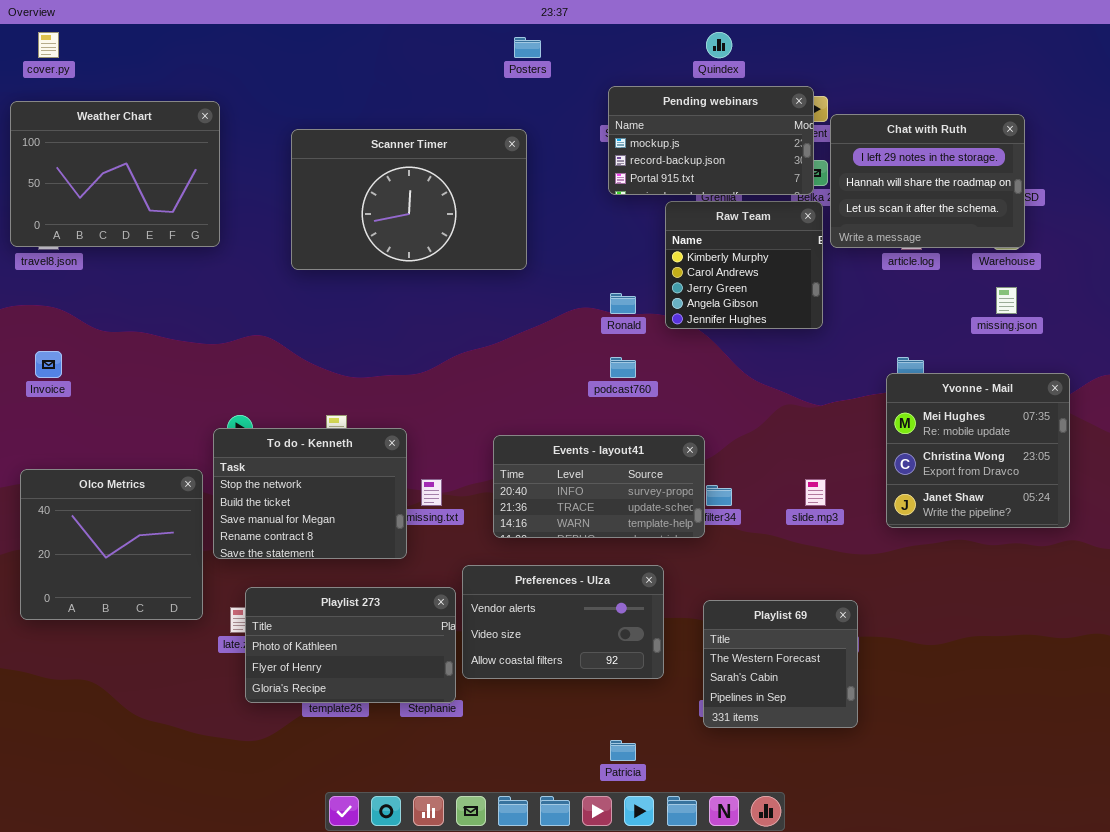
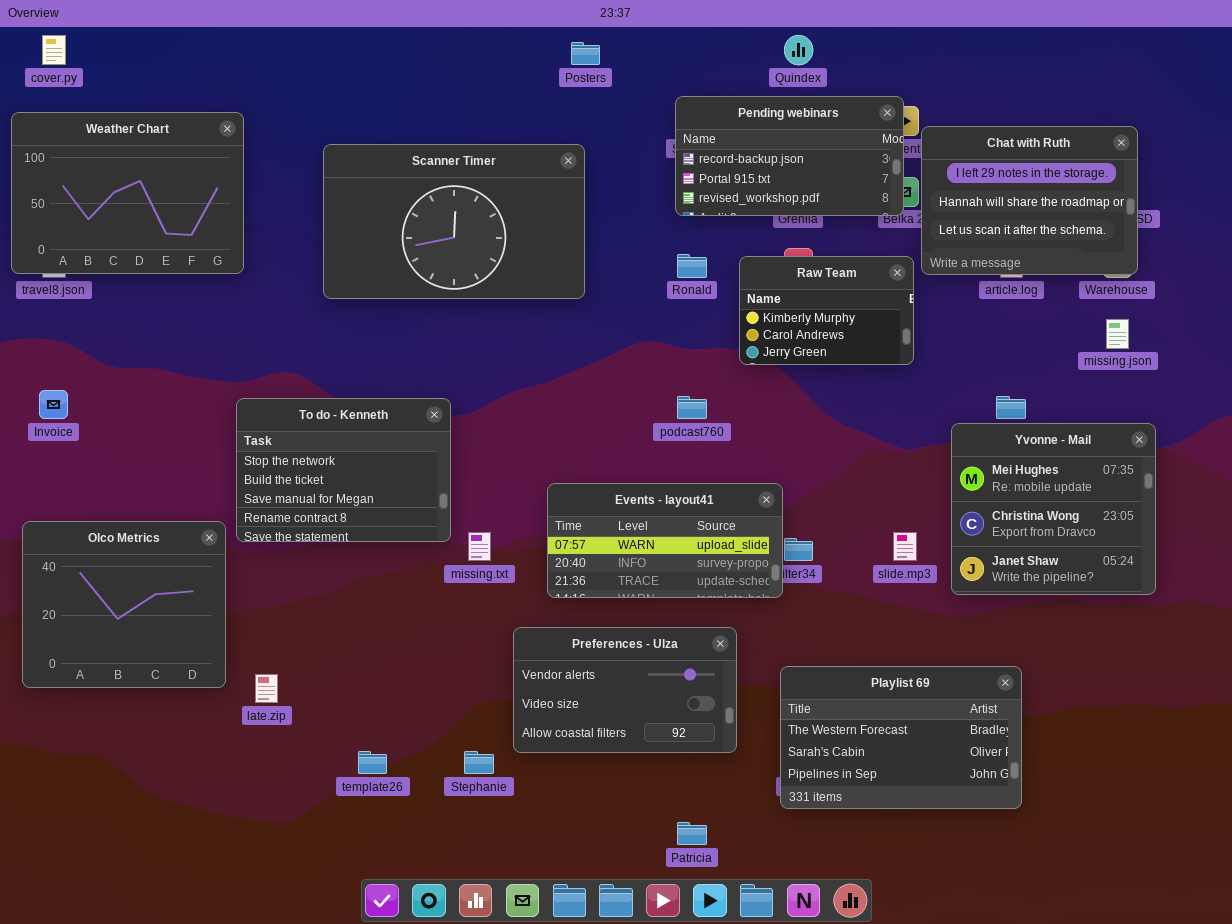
Pending webinars: [608,86,814,195] -> [675,96,904,216], scrolled down 1 row
Raw Team: [665,201,823,329] -> [739,256,914,365], resized
Ronald: [610,293,636,314] -> [677,254,707,278], moved
Yvonne - Mail: [886,373,1070,528] -> [951,423,1156,595], moved
To do - Kenneth: [213,428,407,559] -> [236,398,451,542], moved
Events - layout41: [493,435,705,538] -> [547,483,783,598], scrolled up 1 row
Playlist 273: [245,587,456,703] -> none, closed
Playlist 69: [703,600,858,728] -> [780,666,1022,809], resized

